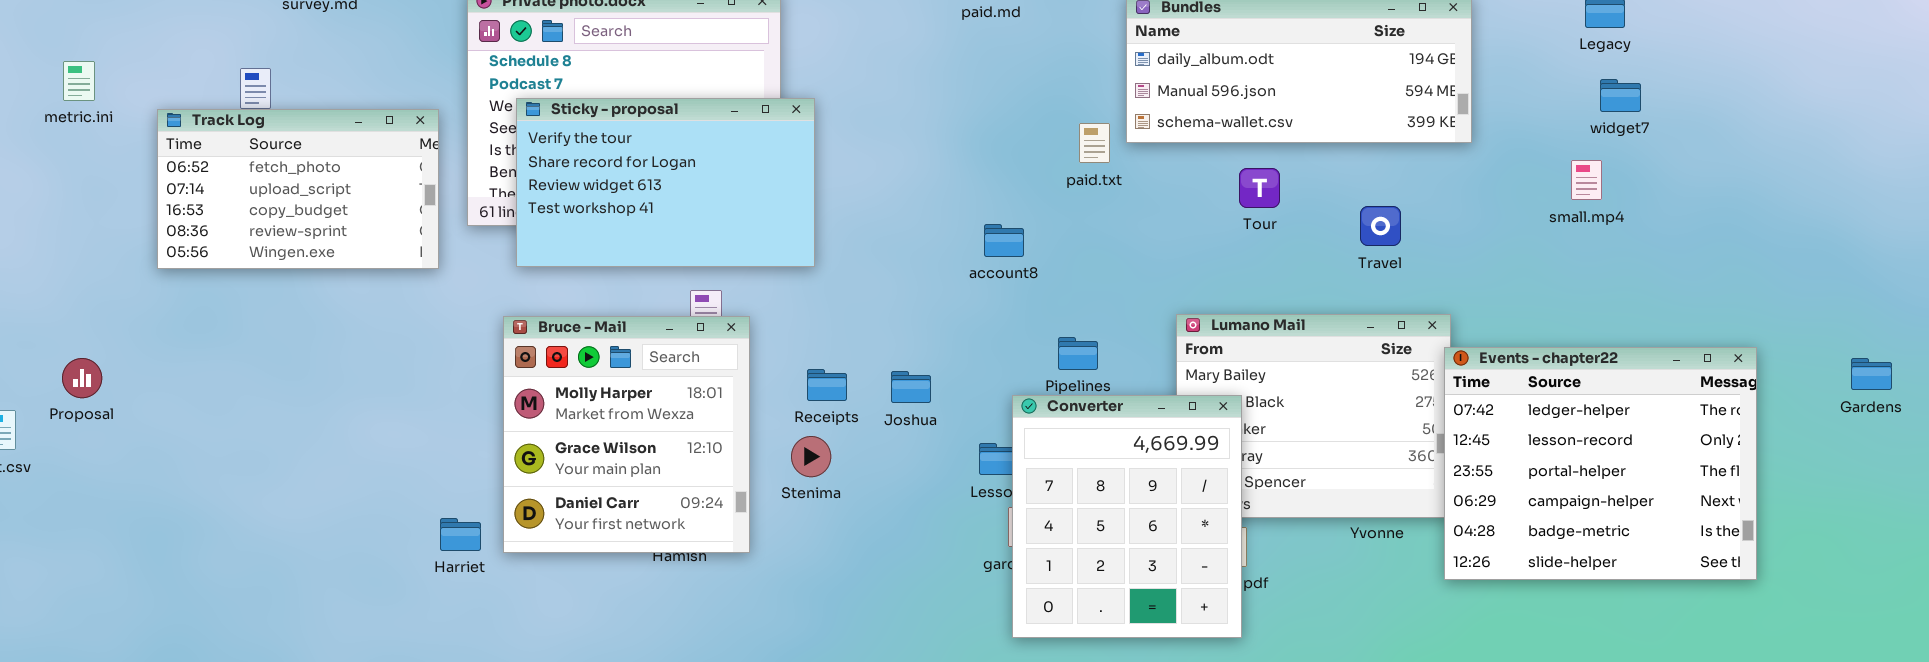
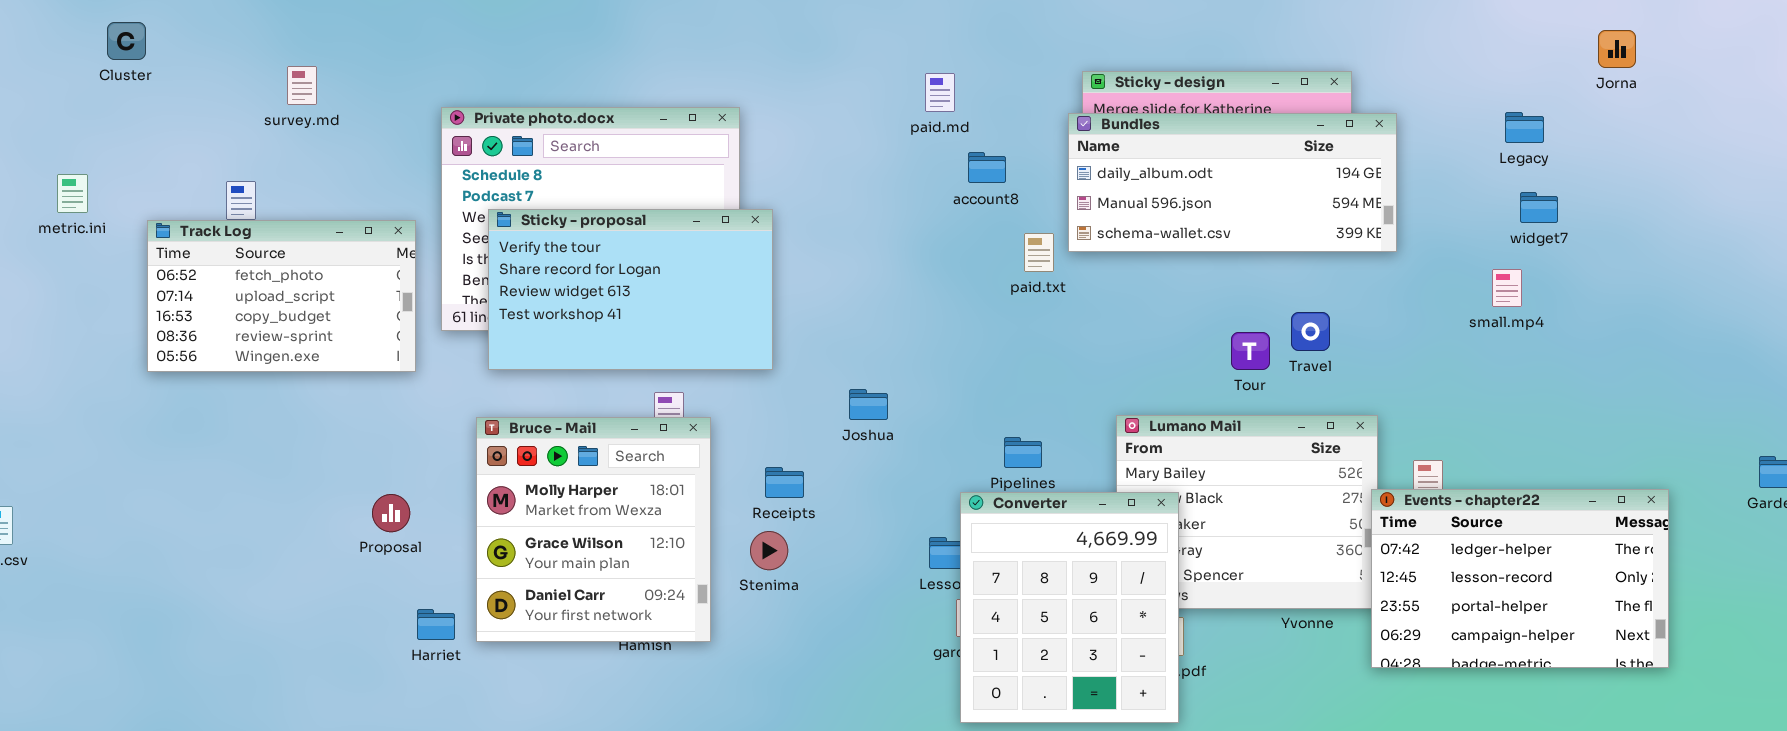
Tour: [1239,168,1280,208] -> [1231,332,1270,370], moved
account8: [984,224,1024,257] -> [968,152,1006,183], moved
Events - chapter22: [1444,347,1757,580] -> [1371,489,1669,668], resized
Proposal: [62,358,102,398] -> [372,494,410,532], moved
Joshua: [891,371,931,403] -> [849,389,888,420], moved

